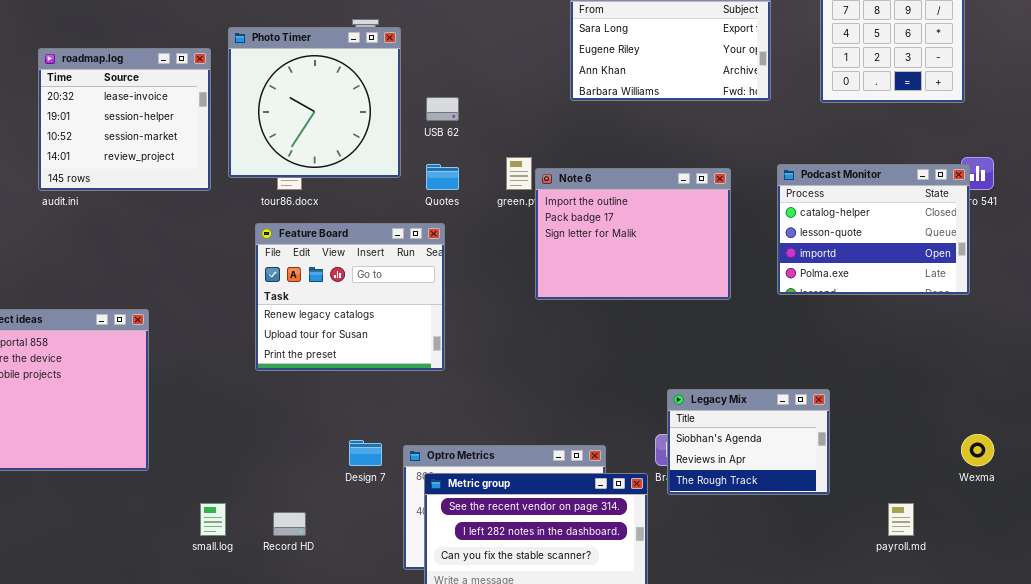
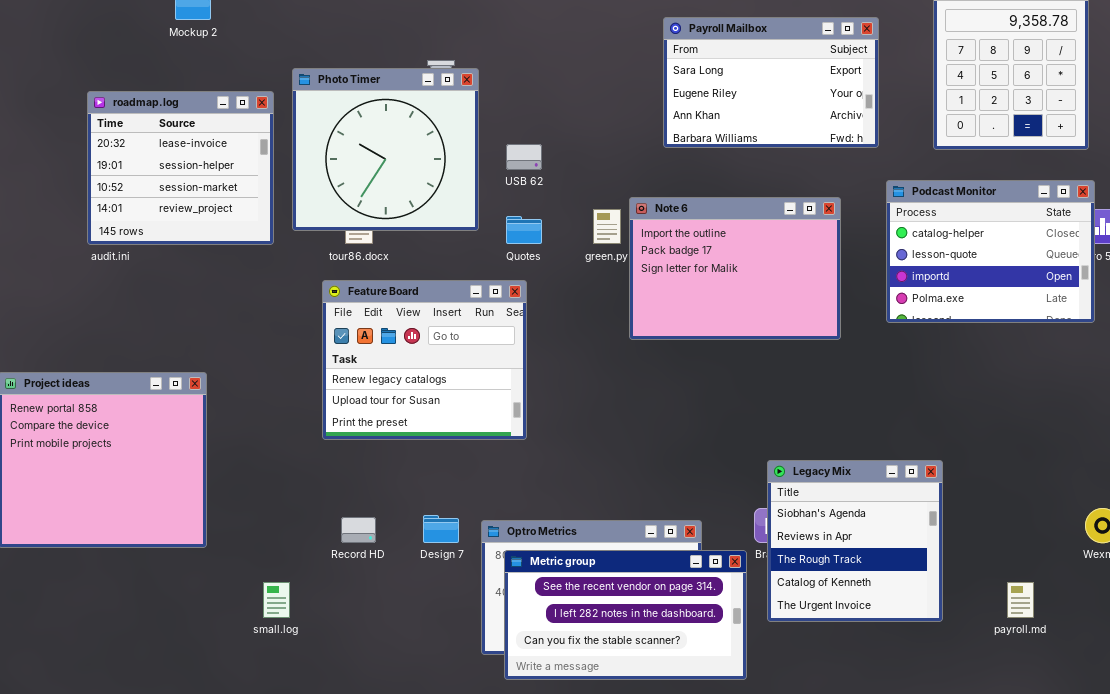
Podcast Monitor: [777,164,970,295] -> [886,180,1095,323], moved
Note 6: [535,168,731,300] -> [629,197,841,340], moved
Legacy Mix: [667,389,830,495] -> [767,460,943,622], resized
Record HD: [273,512,306,536] -> [341,517,376,543], moved

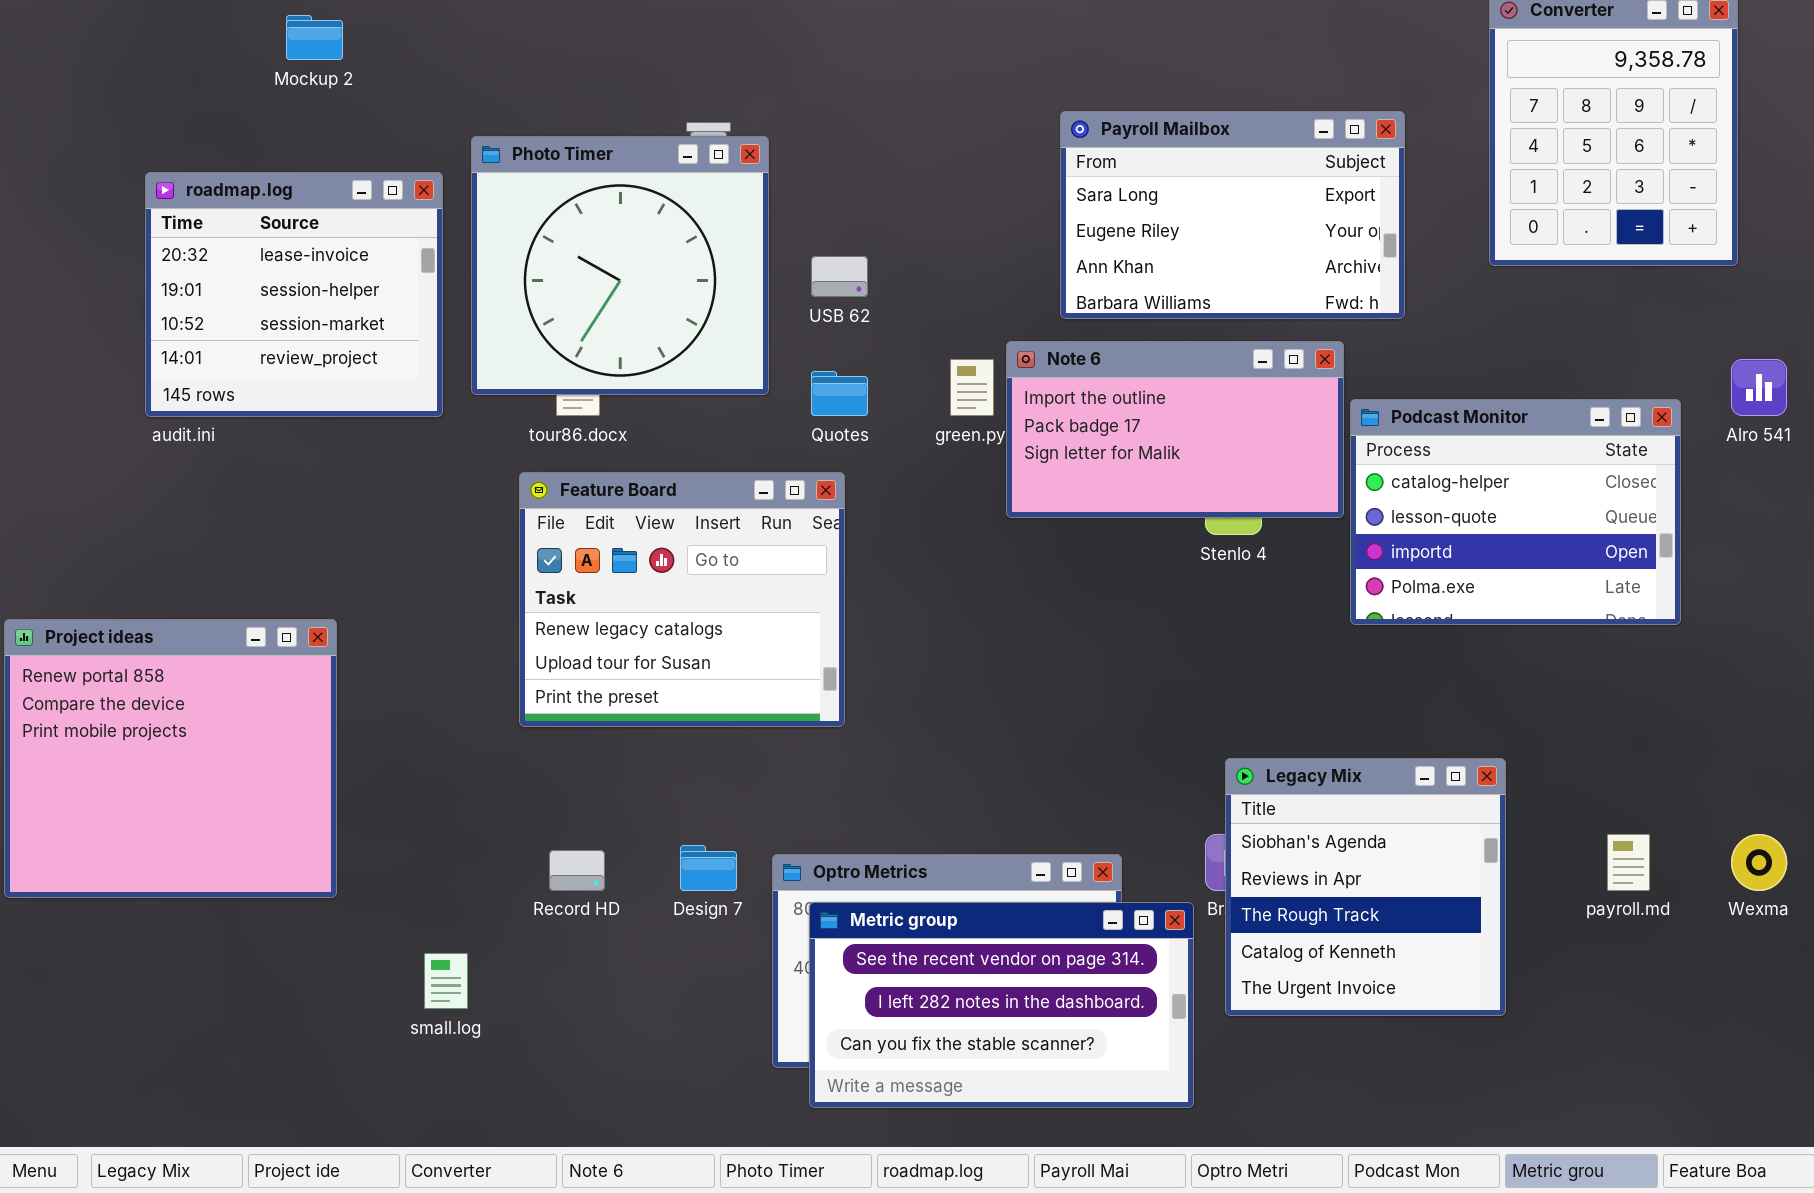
Payroll Mailbox: [663,17,879,148] -> [1060,111,1405,319], moved
Podcast Monitor: [886,180,1095,323] -> [1350,399,1681,625], moved
Note 6: [629,197,841,340] -> [1006,341,1344,518], resized
payroll.md: [1007,582,1034,618] -> [1607,834,1650,891], moved

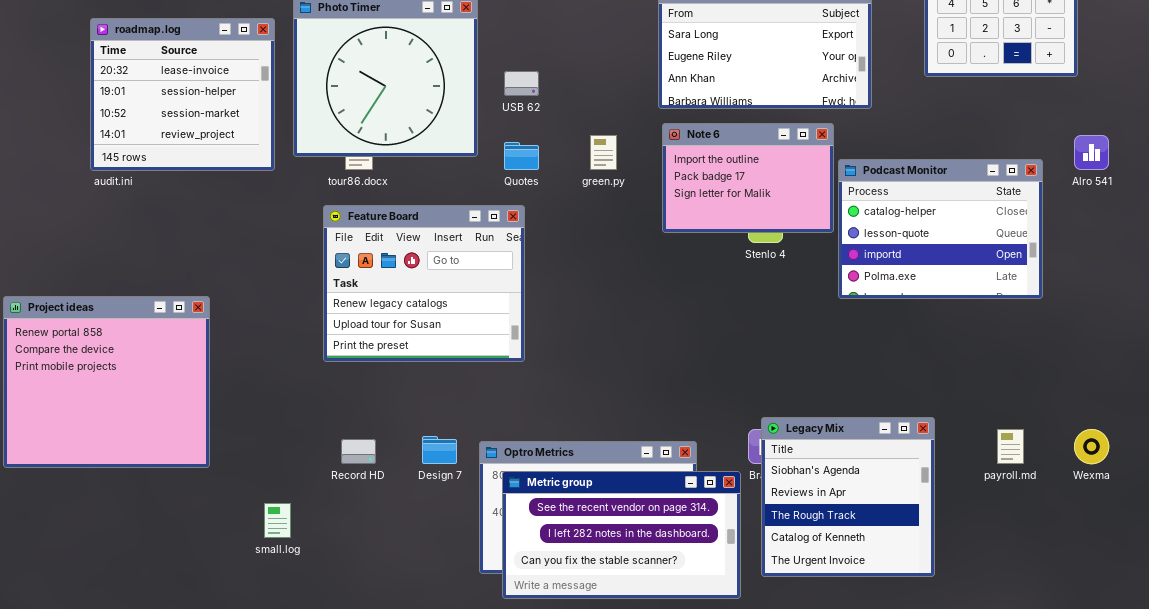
Note 6: [1006,341,1344,518] -> [662,123,834,233], resized
Legacy Mix: [1225,758,1506,1016] -> [761,417,935,577], moved

